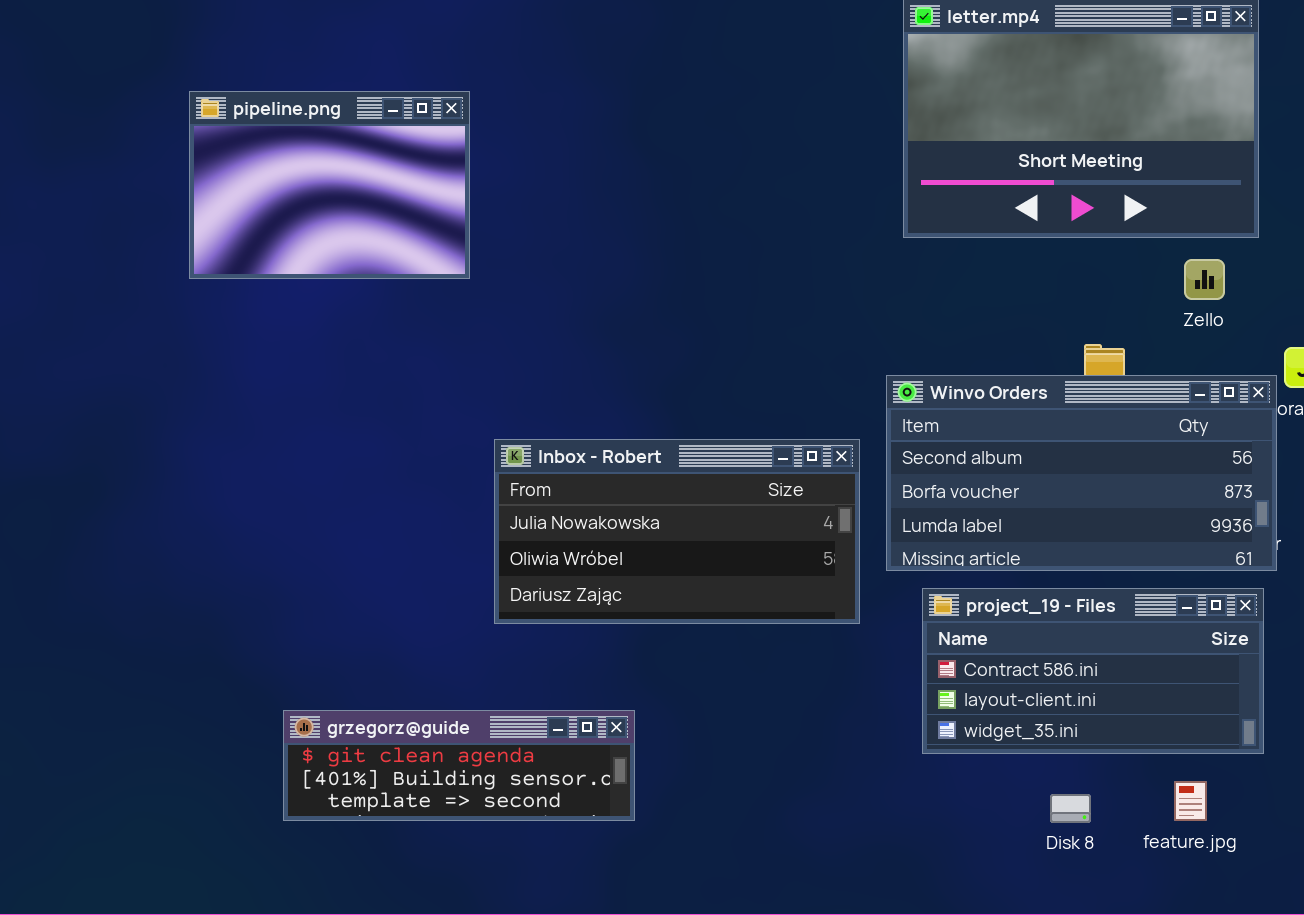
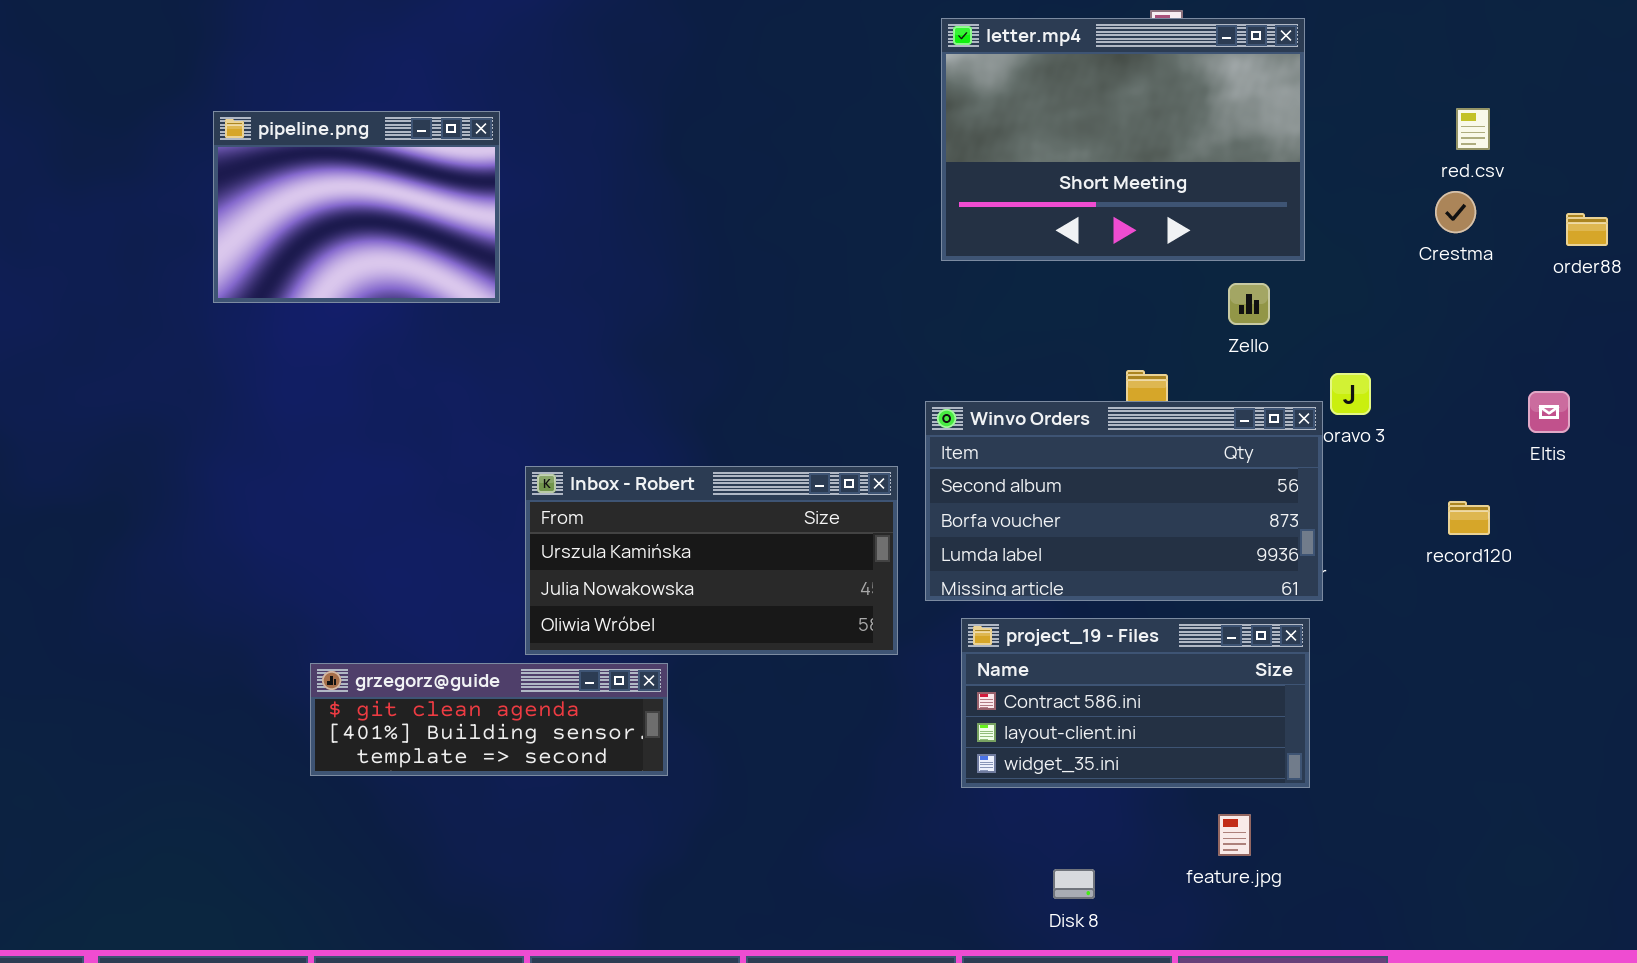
Inbox - Robert: [494,439,860,624] -> [525,466,898,655], scrolled up 1 row
grzegorz@guide: [283,710,635,821] -> [310,663,668,776], moved
Disk 8: [1050,794,1091,823] -> [1053,869,1095,899], moved

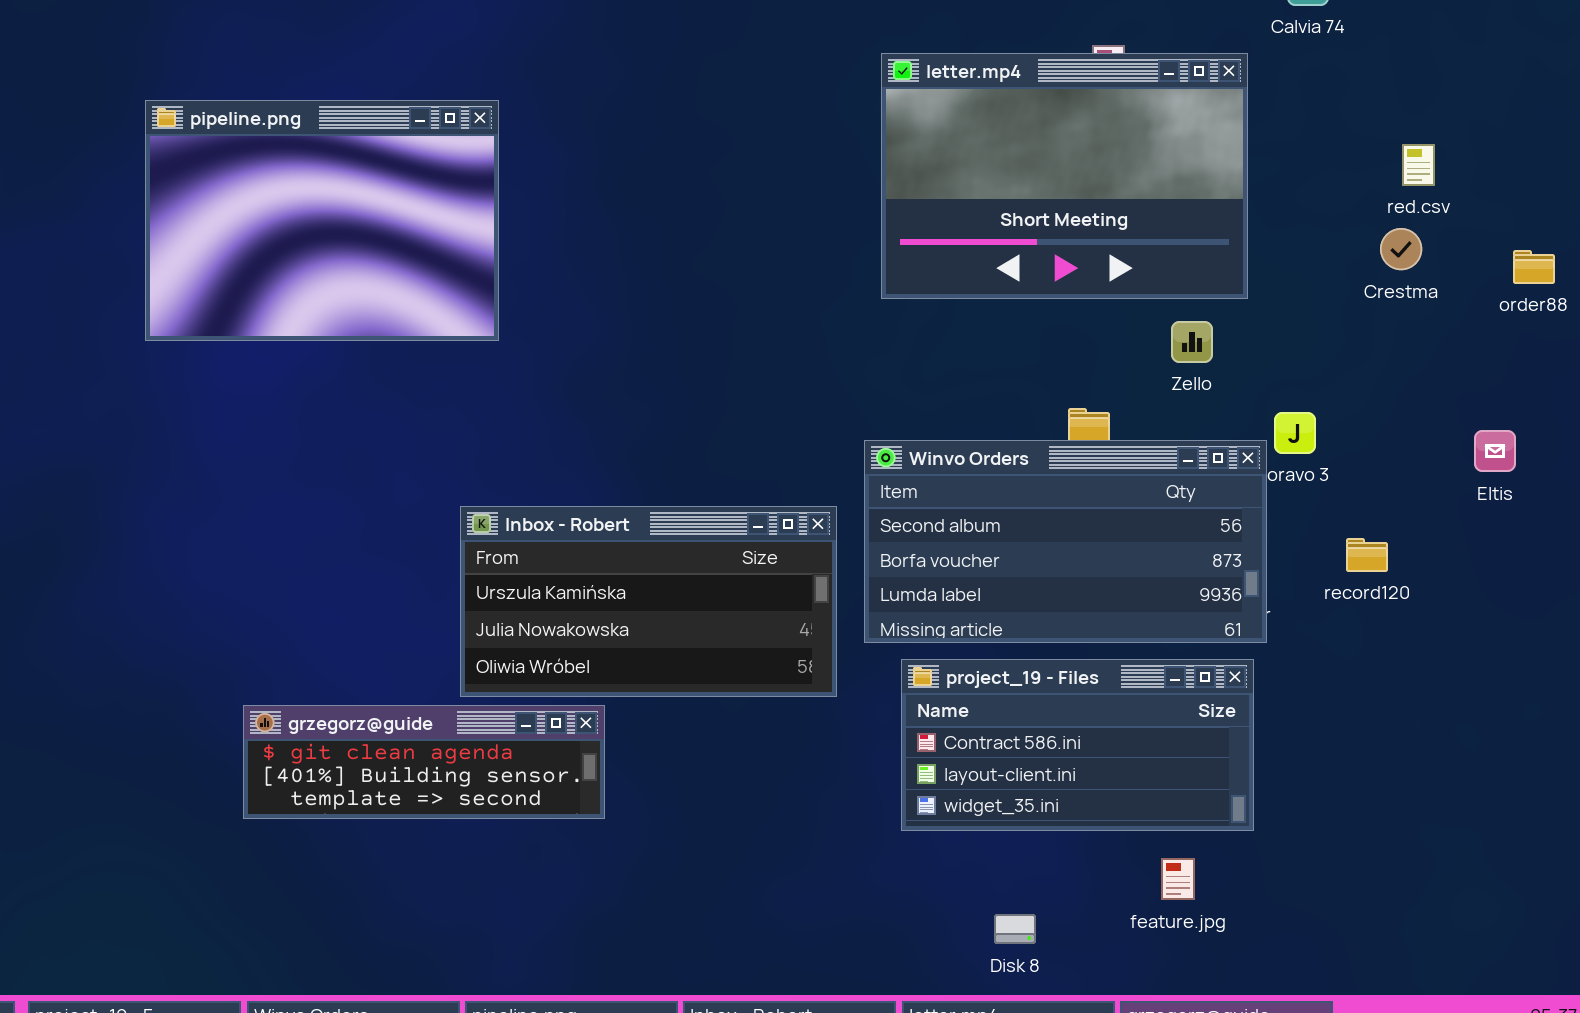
pipeline.png: [213,111,500,303] -> [145,100,499,341], resized
record120: [1448,501,1490,535] -> [1346,538,1388,572], moved

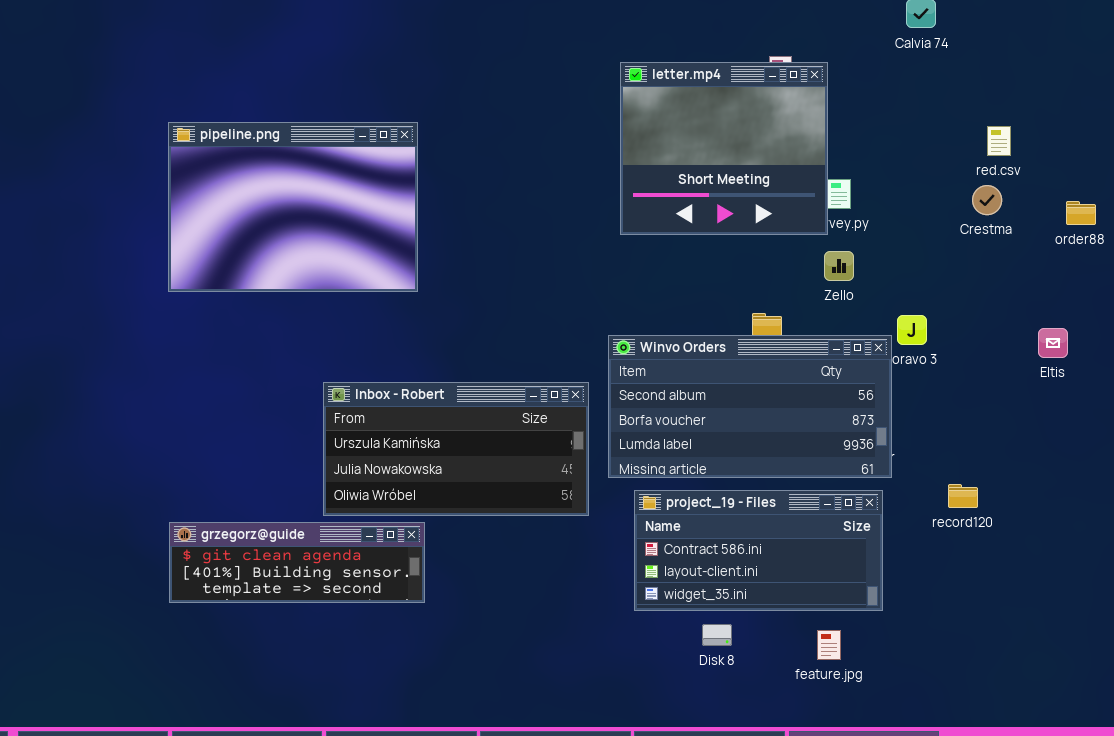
letter.mp4: [881,53,1248,299] -> [620,62,828,235], resized
pipeline.png: [145,100,499,341] -> [168,122,418,292], moved
record120: [1346,538,1388,572] -> [948,484,978,508], moved
Disk 8: [994,914,1036,944] -> [702,624,732,646], moved

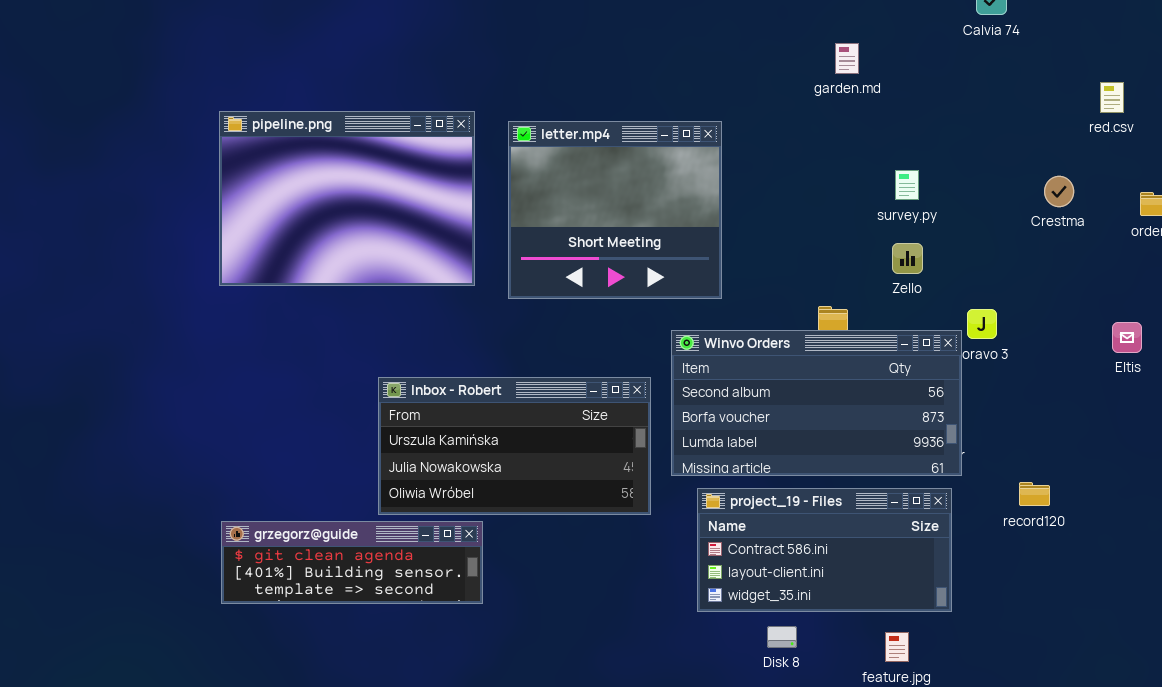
letter.mp4: [620,62,828,235] -> [508,121,722,299], moved
red.csv: [987,126,1011,156] -> [1100,82,1124,113], moved

